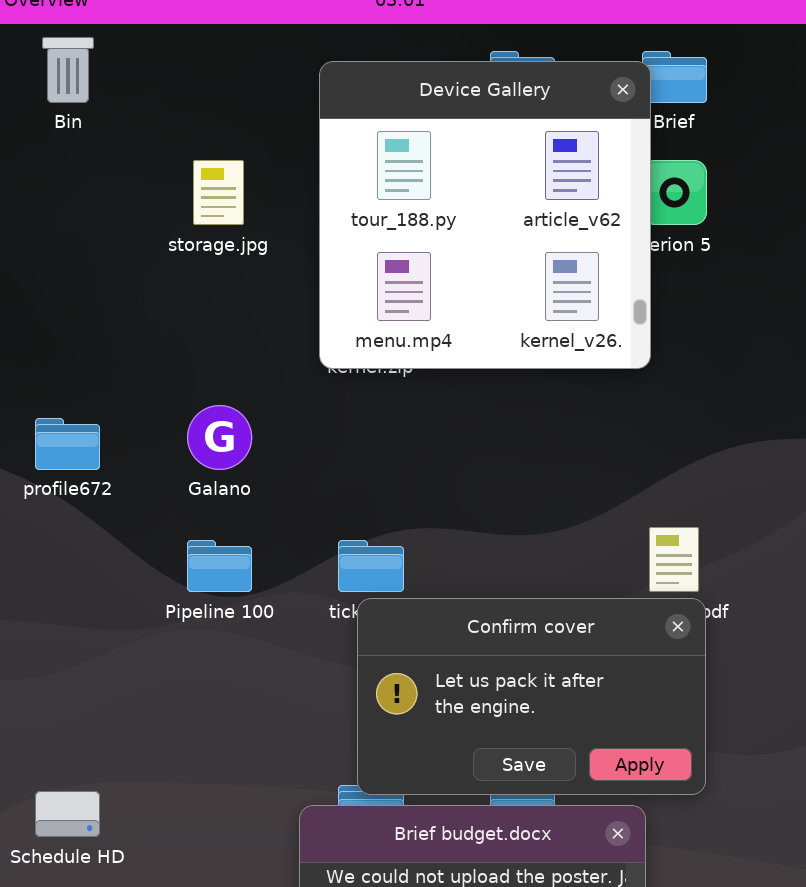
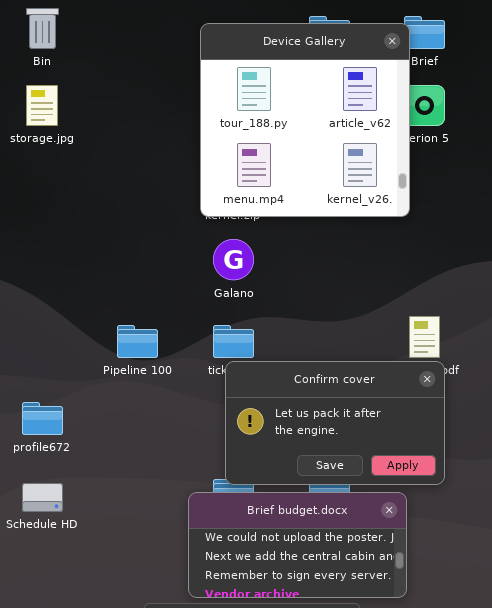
storage.jpg: [193,160,244,225] -> [26,85,58,126], moved
Galano: [187,405,252,470] -> [213,239,254,280], moved
profile672: [35,418,100,470] -> [22,402,63,435], moved

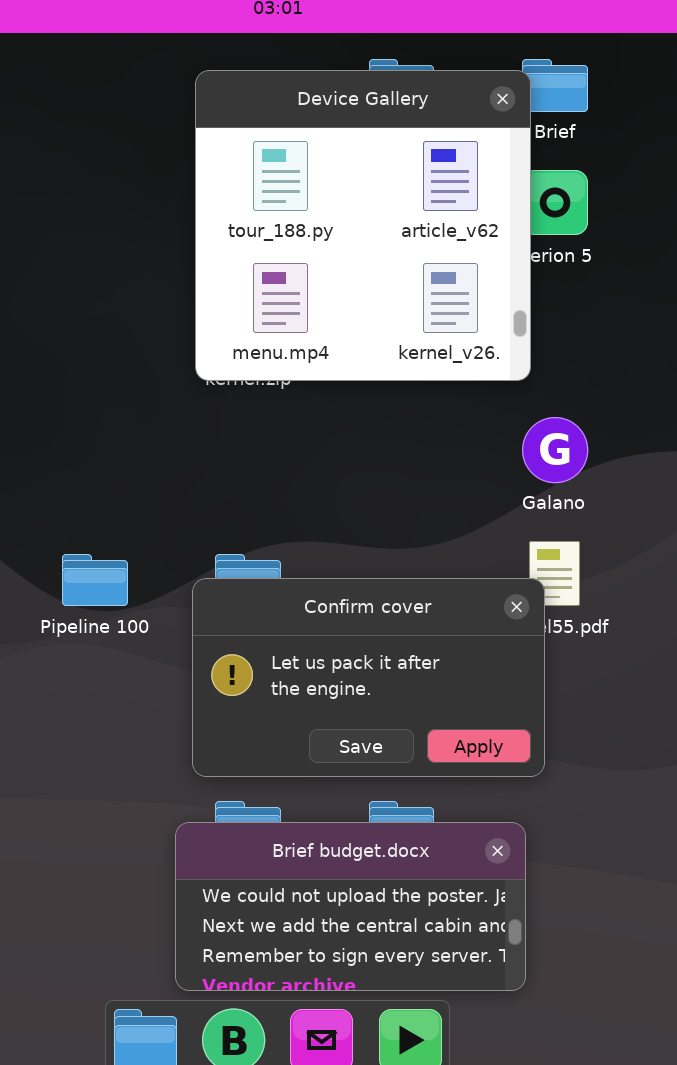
Galano: [213,239,254,280] -> [522,417,588,483], moved
Confirm cover: [225,361,445,485] -> [192,578,545,777], moved

